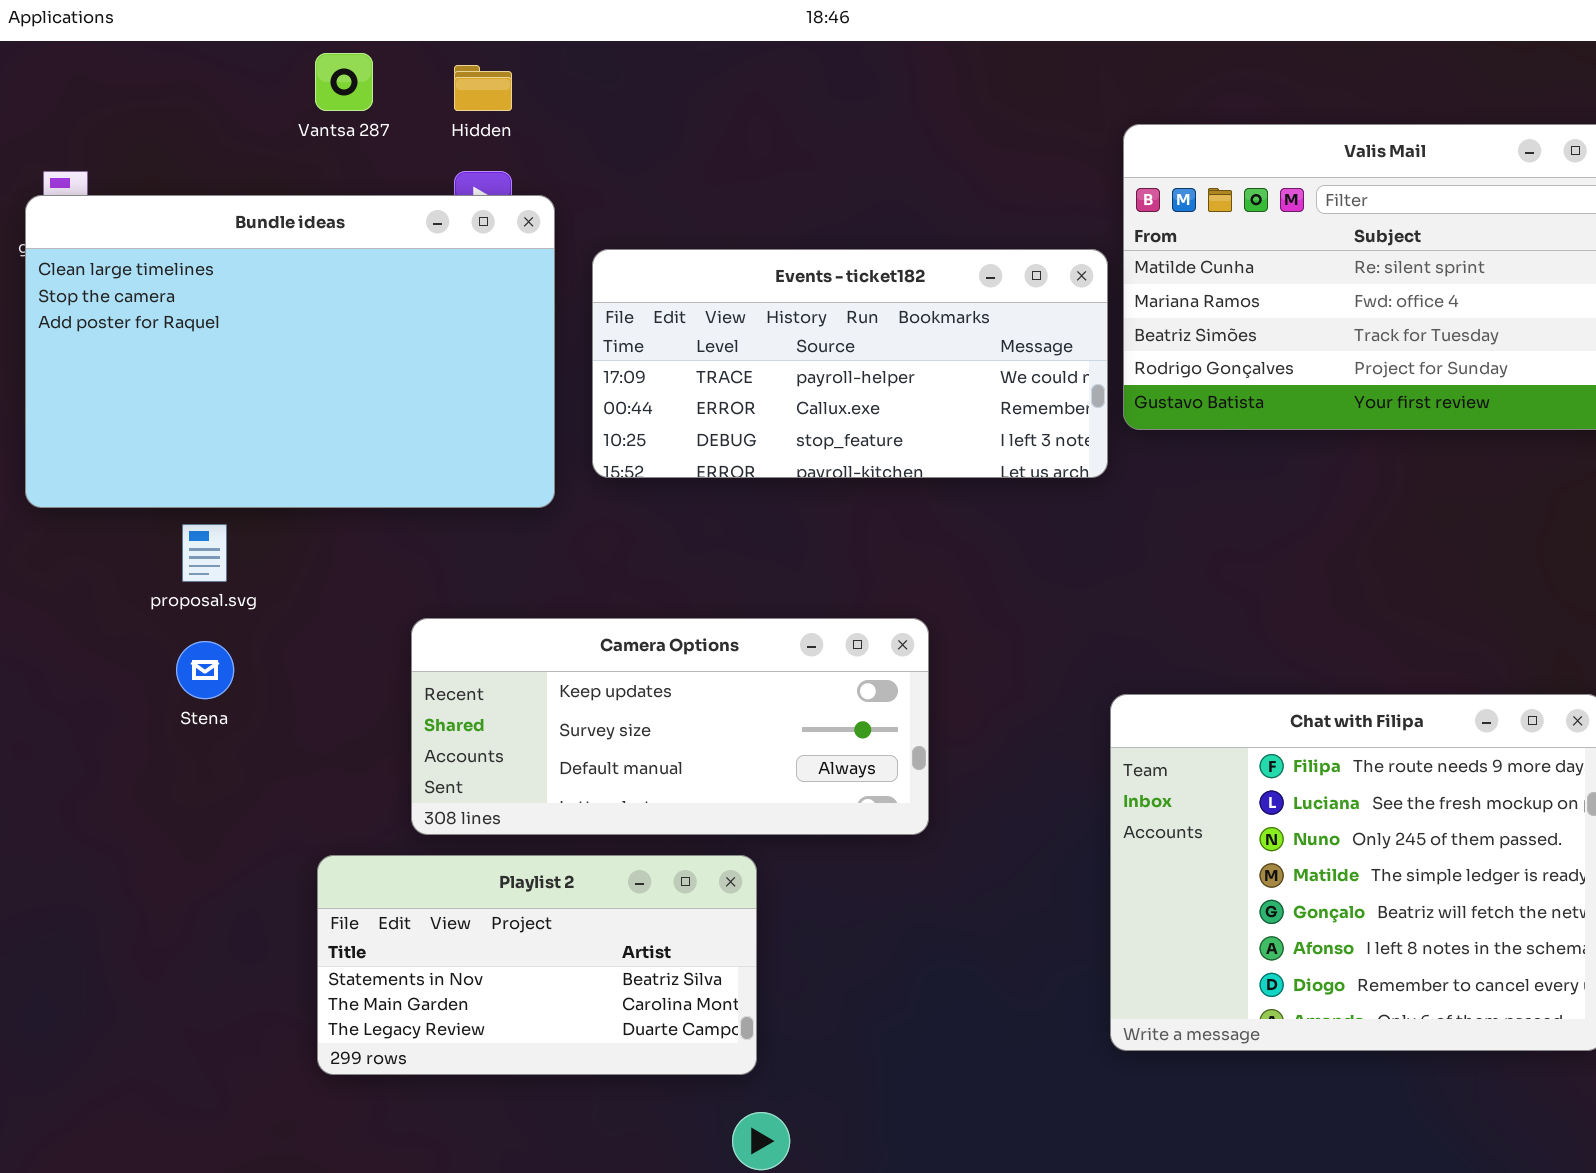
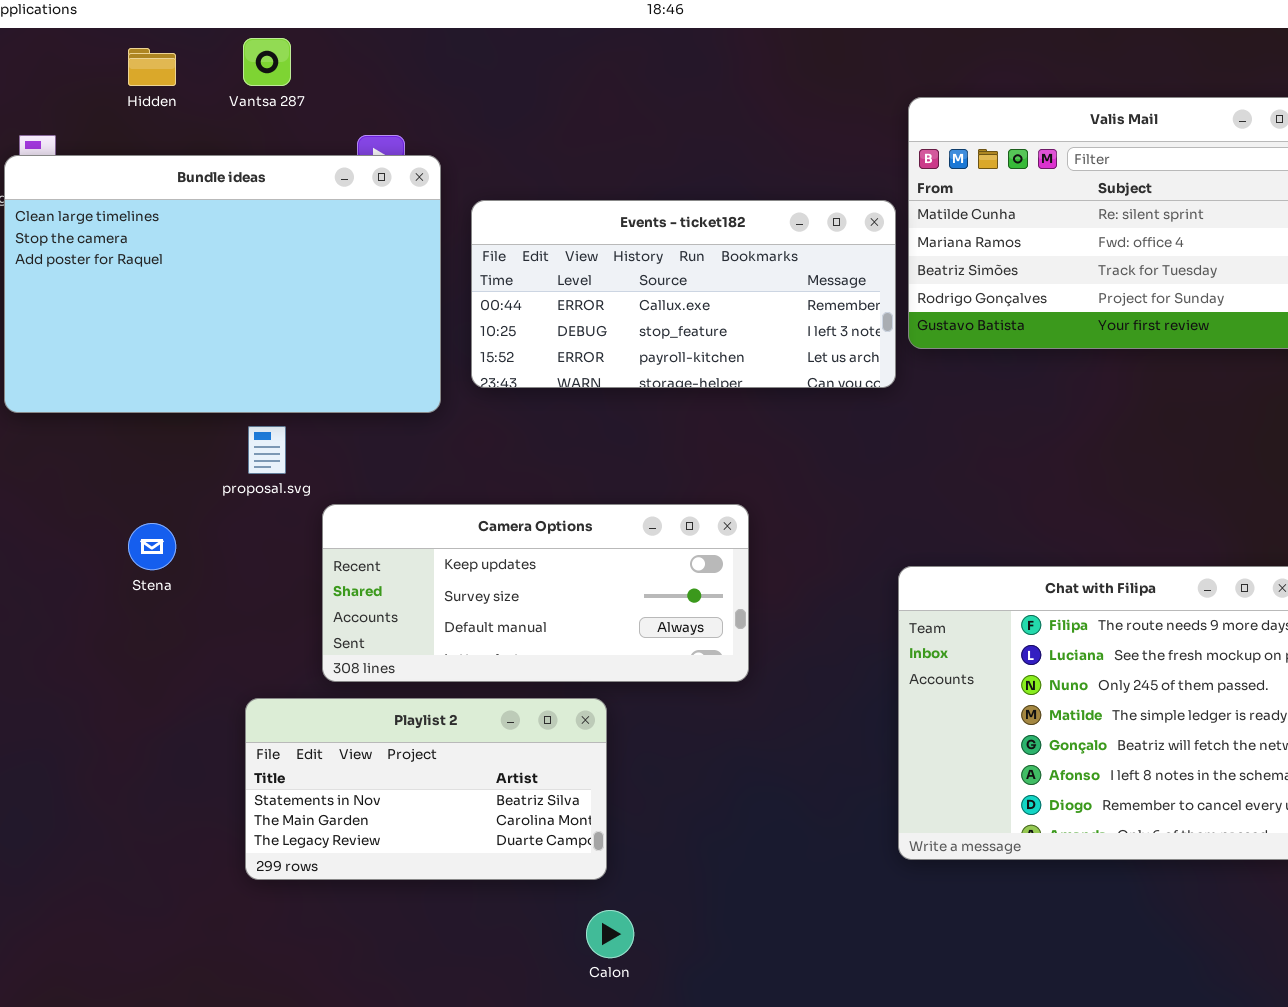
Hidden: [454,65,512,111] -> [128,48,176,86], moved
Events - ticket182: [592,249,1108,478] -> [471,200,896,388], scrolled down 1 row
proposal.svg: [182,524,227,582] -> [248,426,286,474], moved

